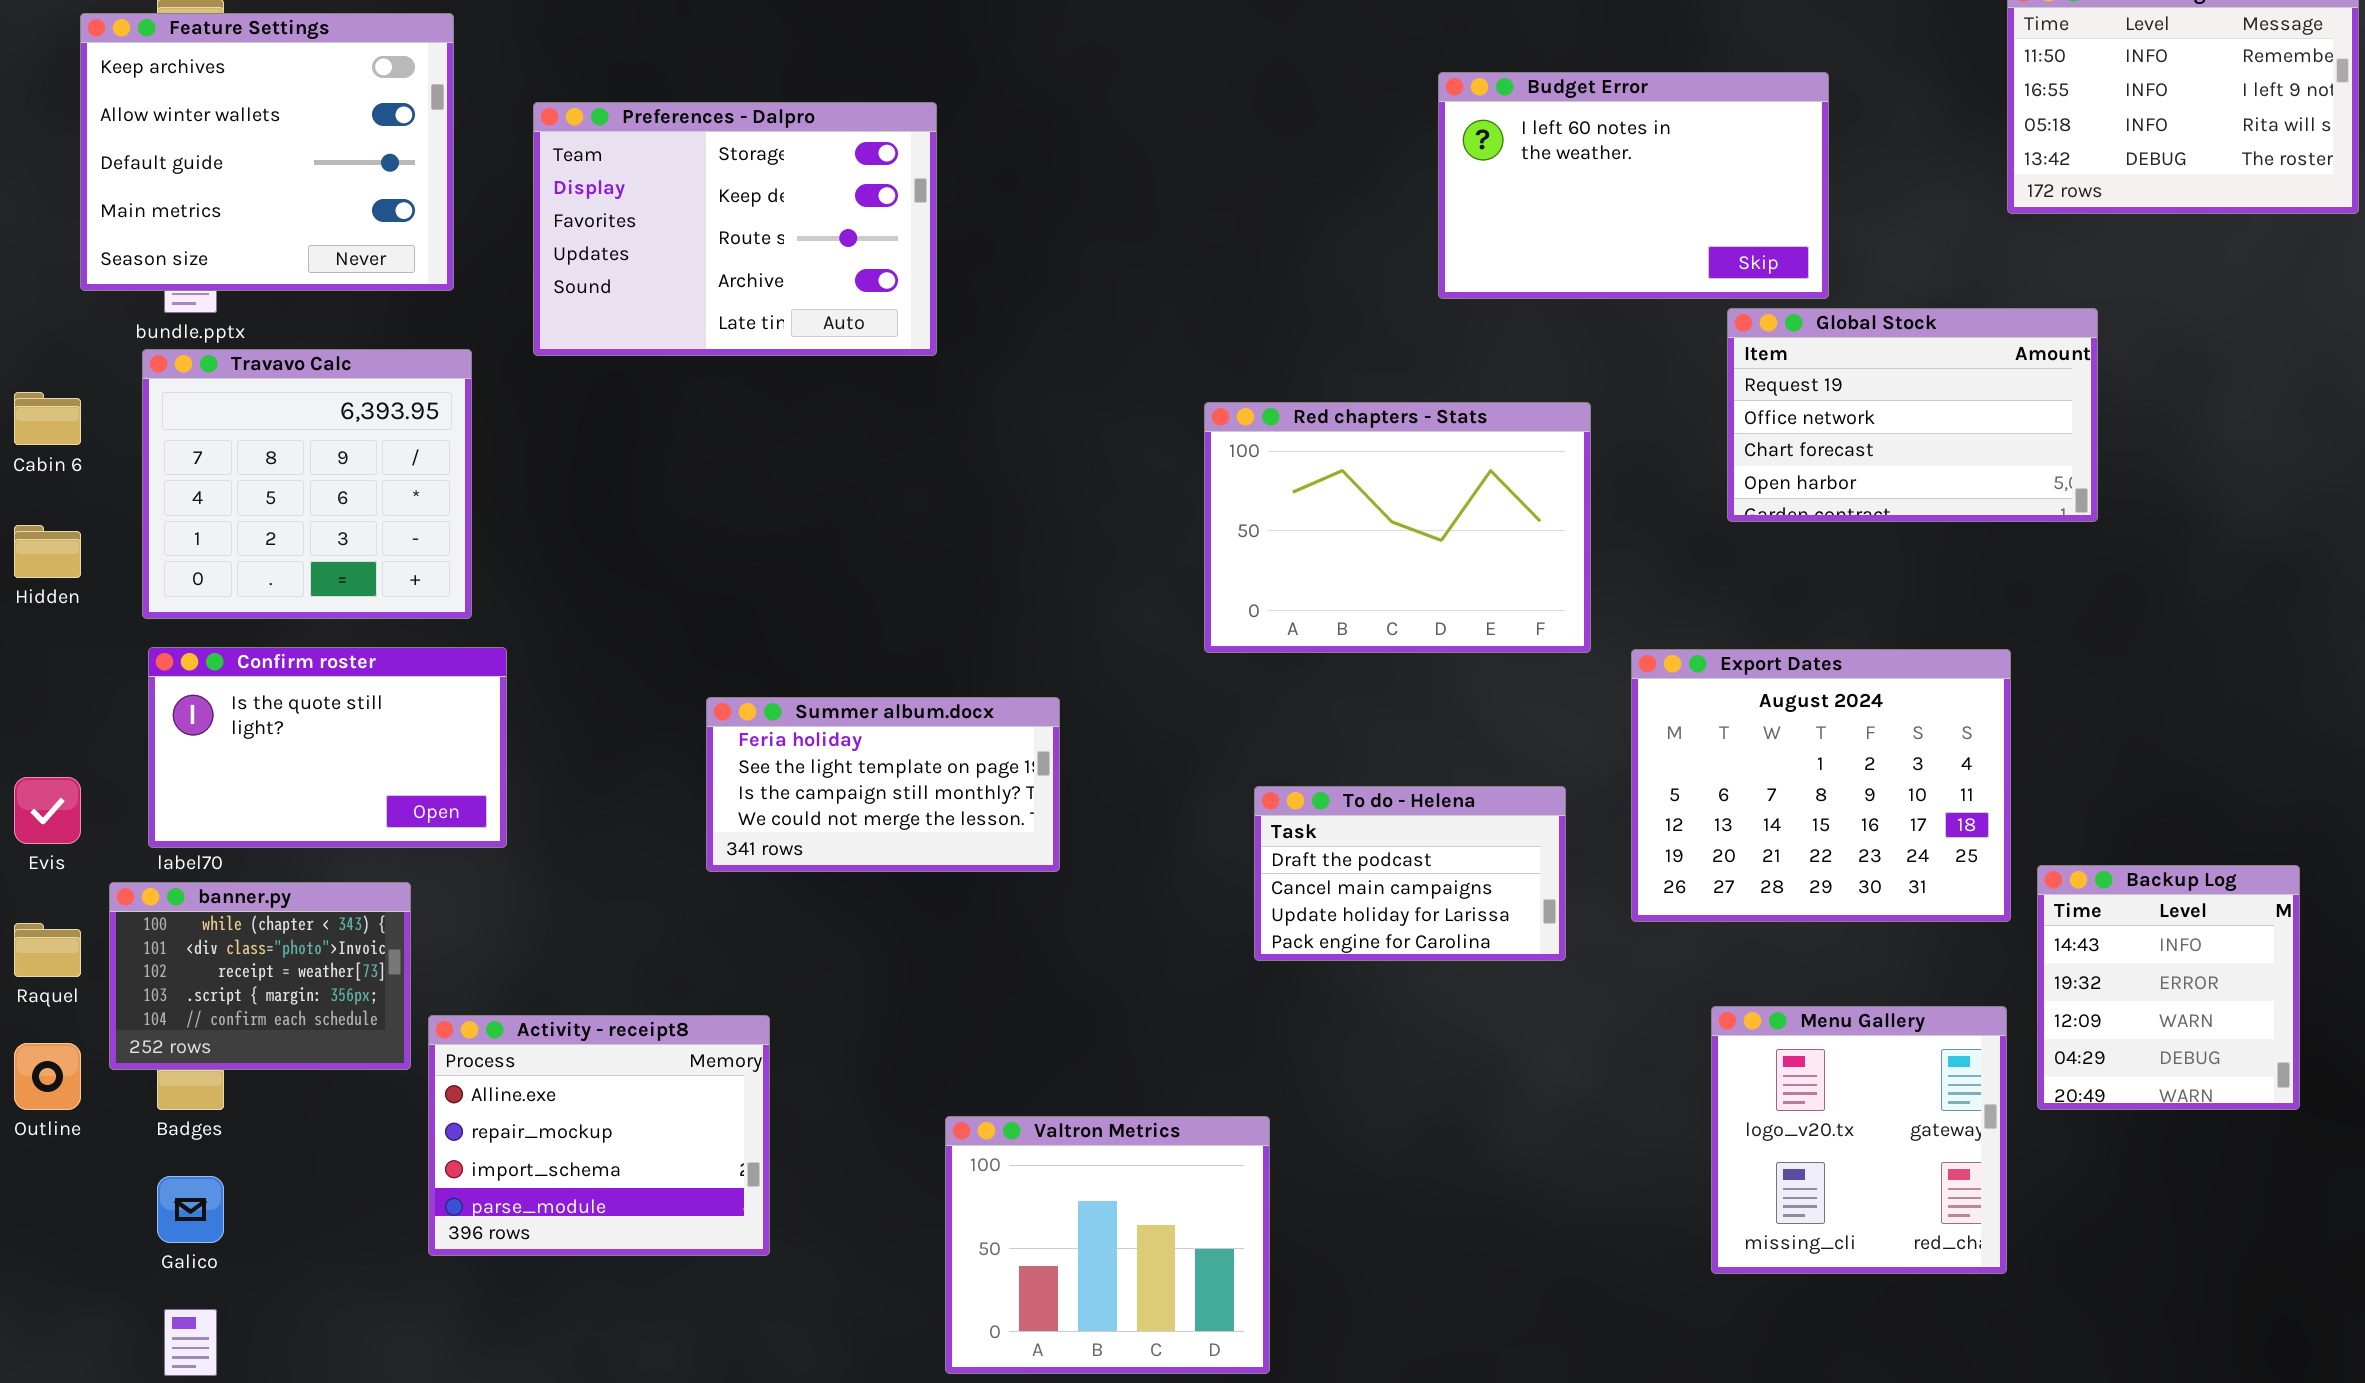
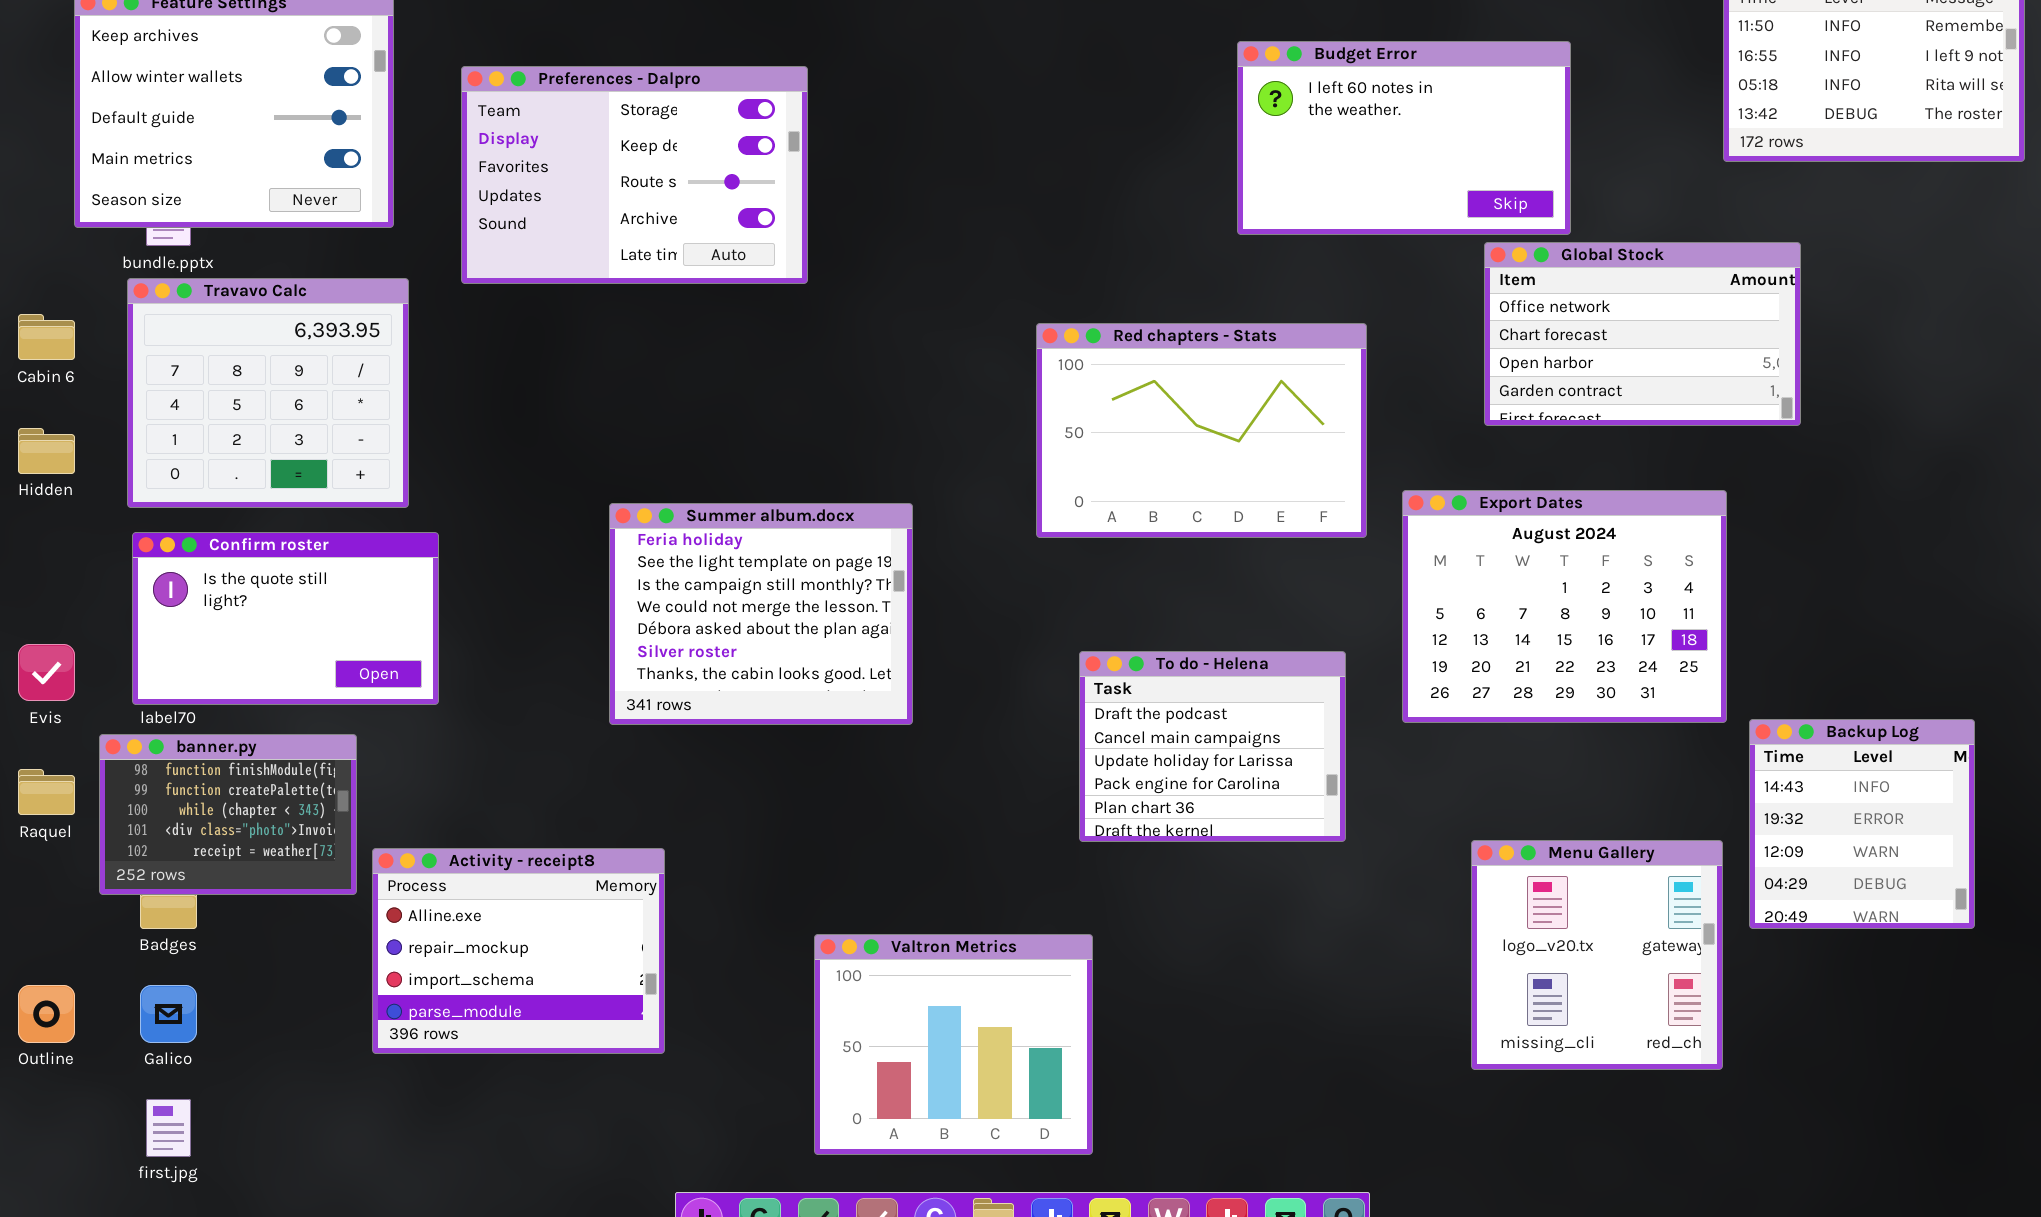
Global Stock: [1727,308,2098,522] -> [1484,242,1801,426], scrolled down 1 row
Export Dates: [1631,649,2011,922] -> [1402,490,1727,723], moved
Summer album.docx: [706,697,1060,872] -> [609,503,913,725], resized
To do - Helena: [1254,786,1566,961] -> [1079,651,1346,842], resized
banner.py: [109,882,411,1070] -> [99,734,357,895], scrolled up 2 rows
Outline: [14,1043,81,1110] -> [18,985,75,1043], moved

